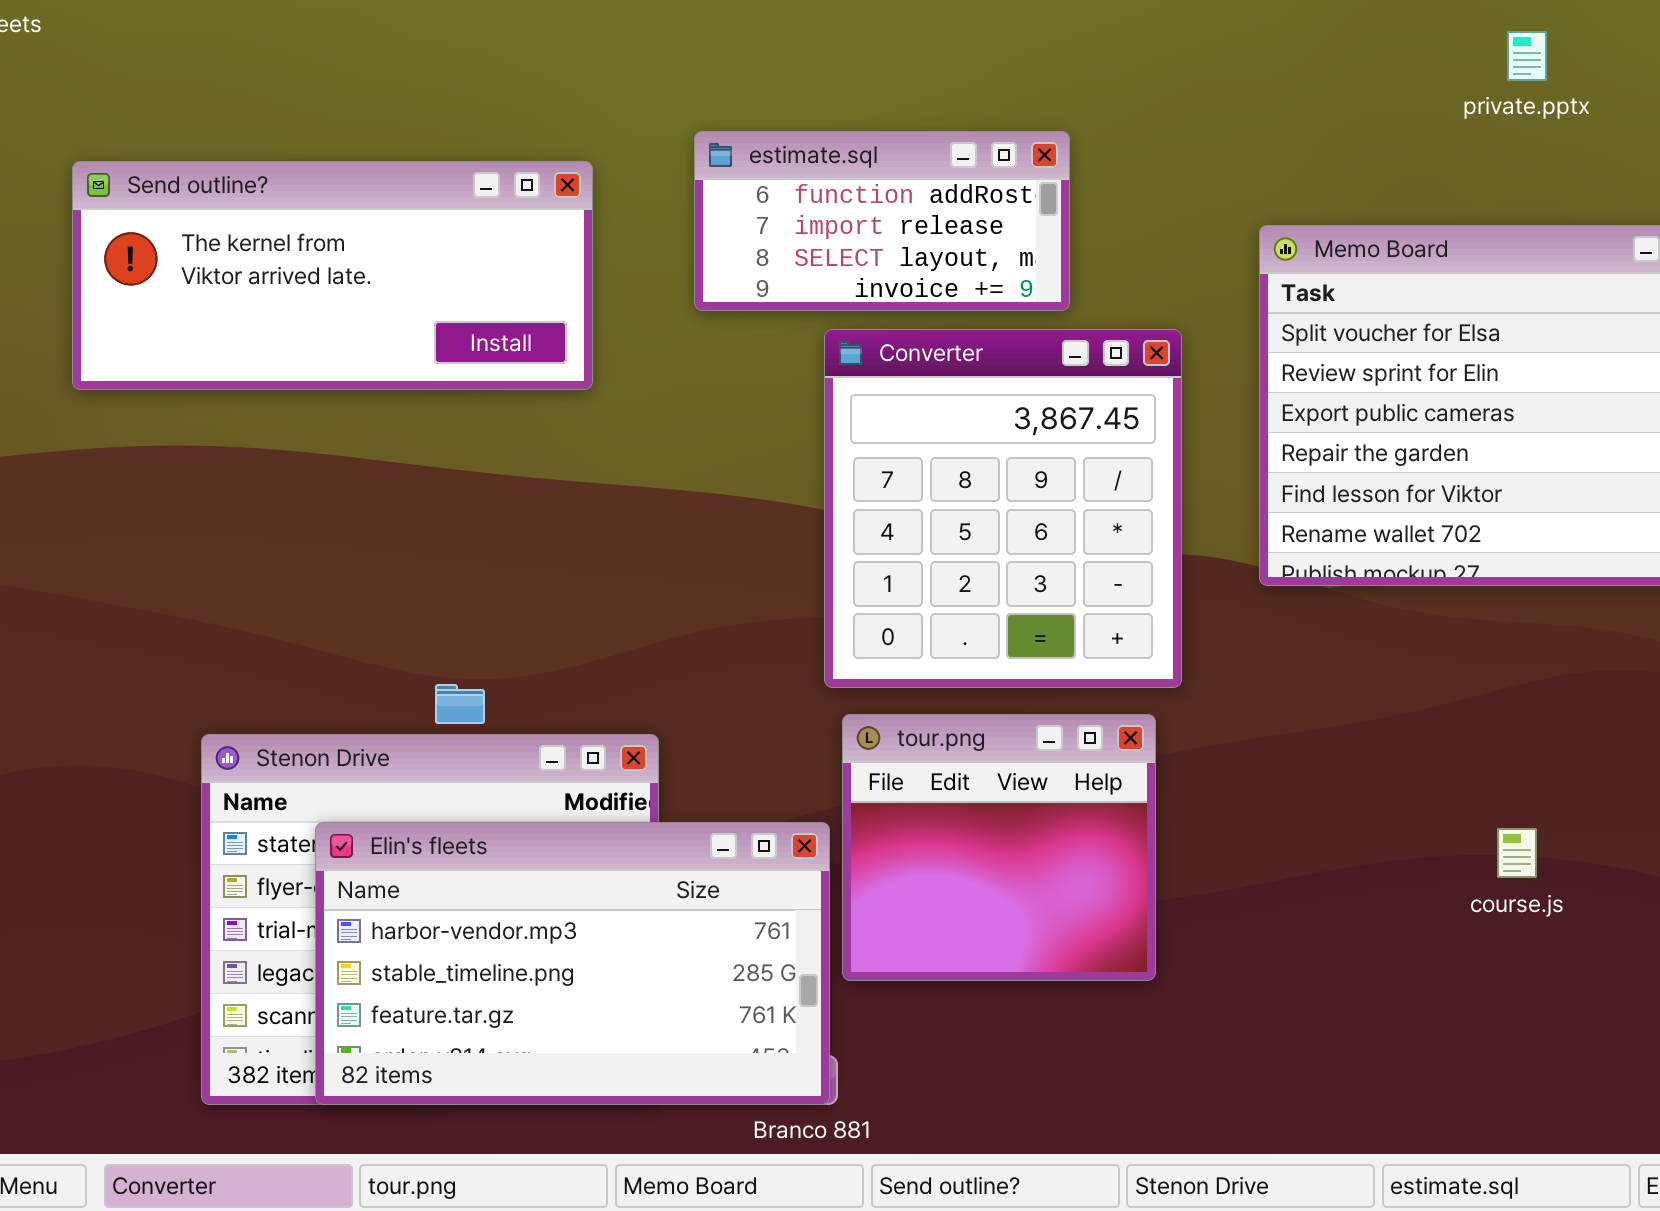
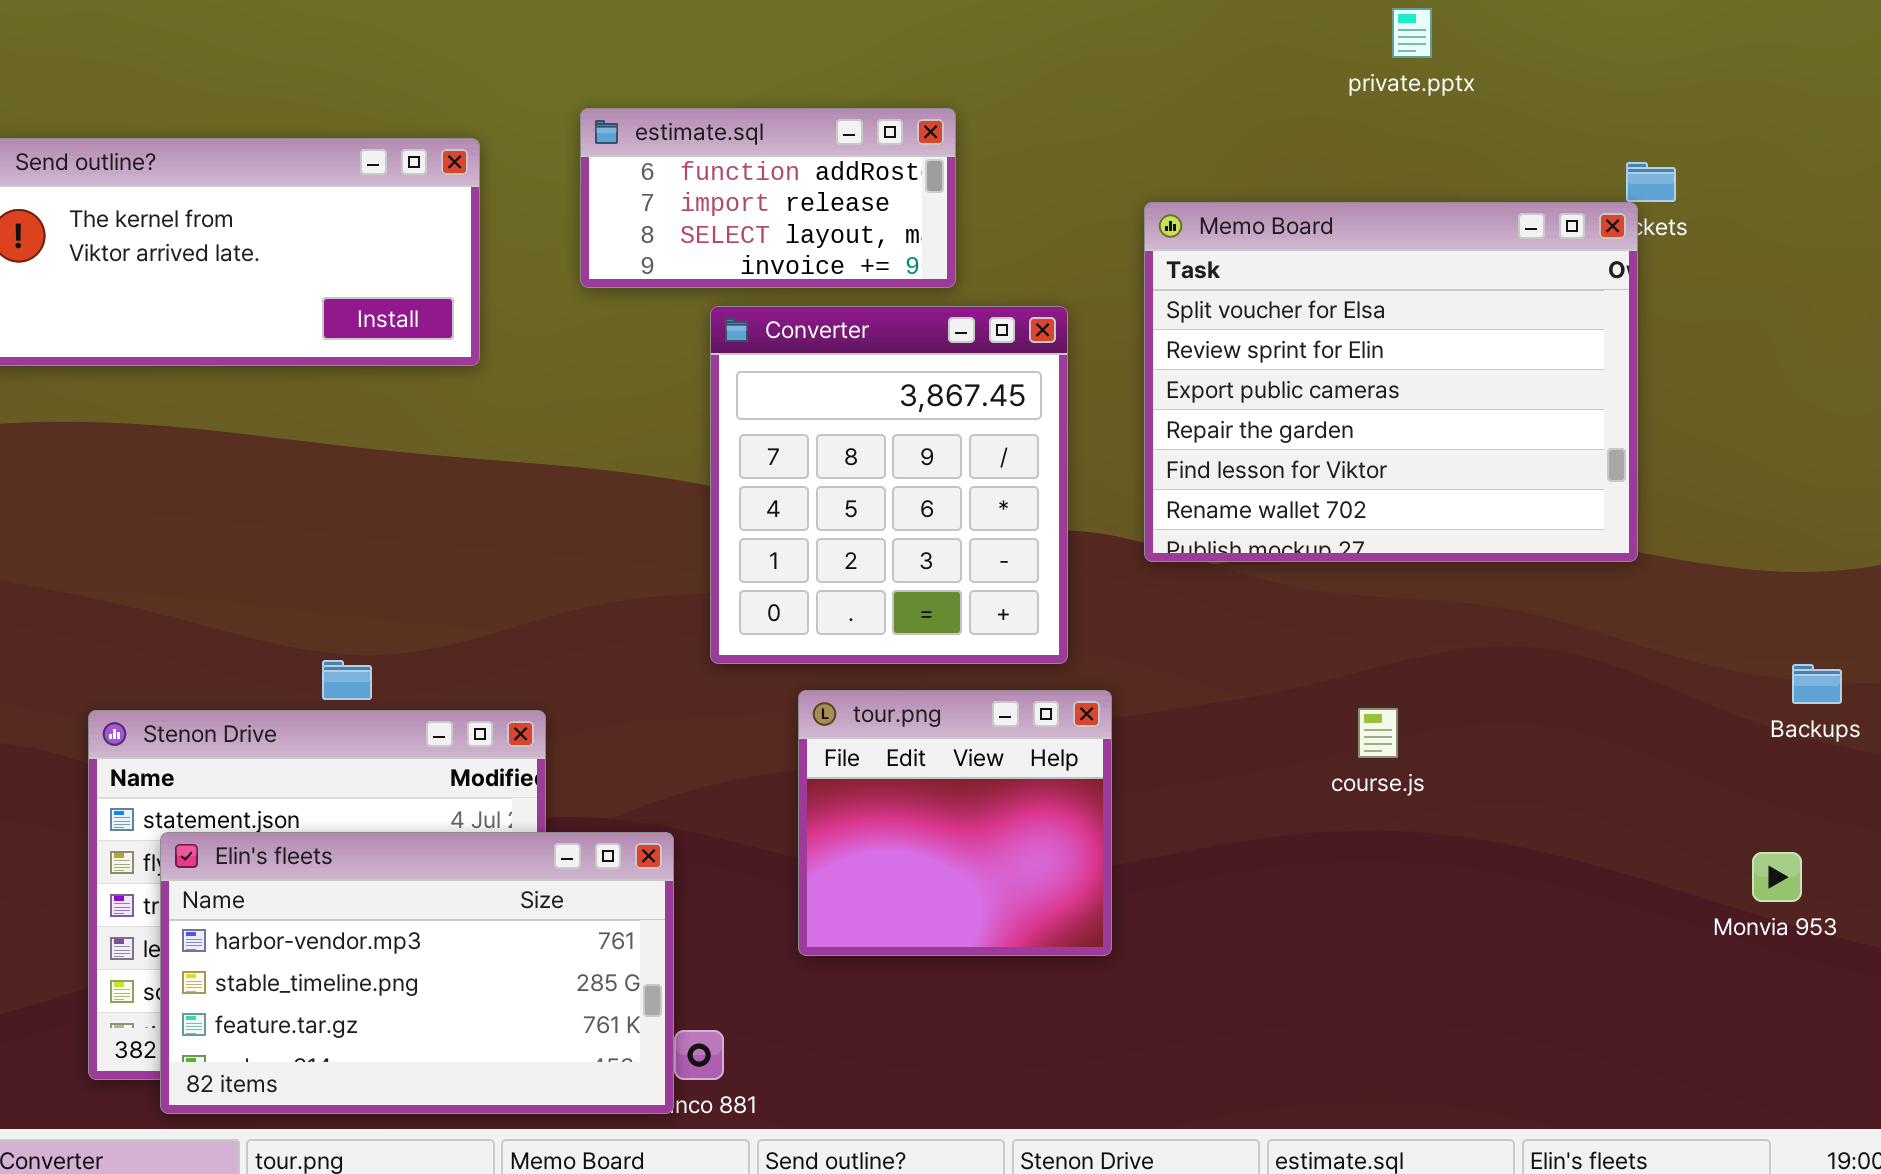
tour.png: [842,714,1156,981] -> [798,690,1112,956], moved
Elin's fleets: [315,822,830,1105] -> [160,832,674,1114], moved
course.js: [1497,828,1537,878] -> [1358,708,1398,758], moved

